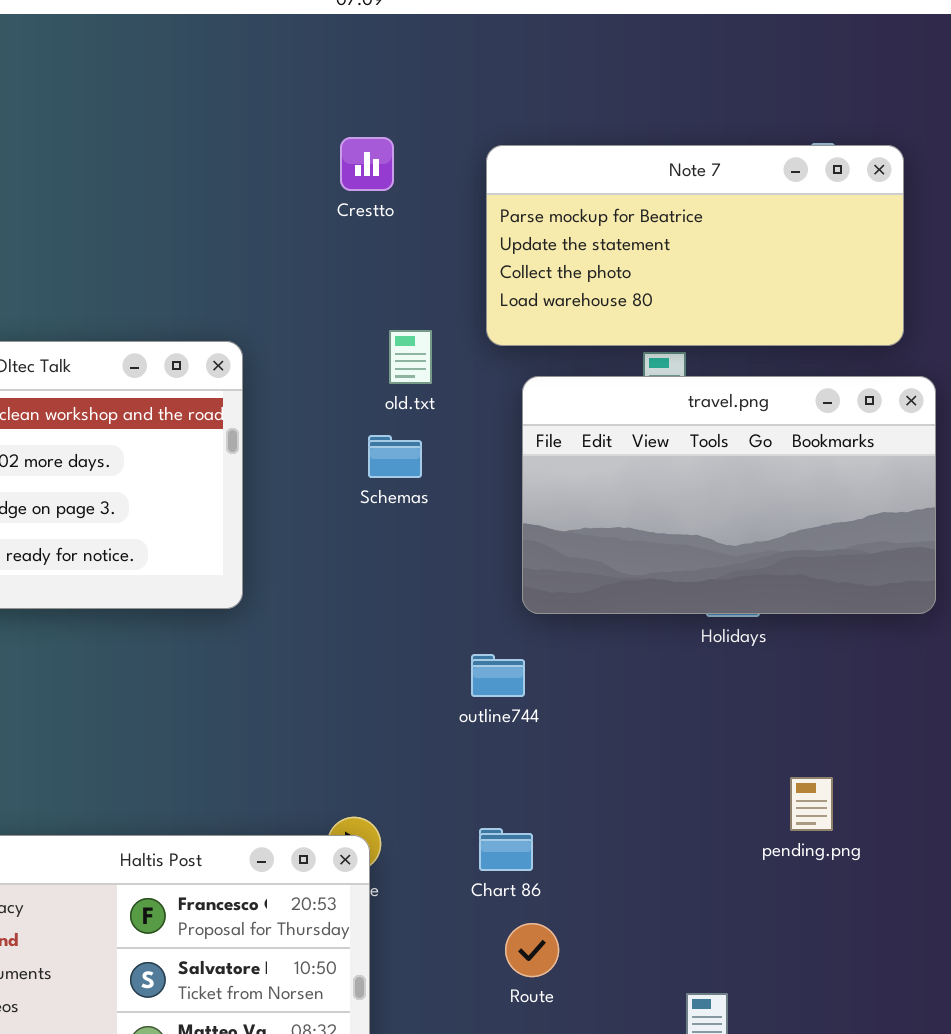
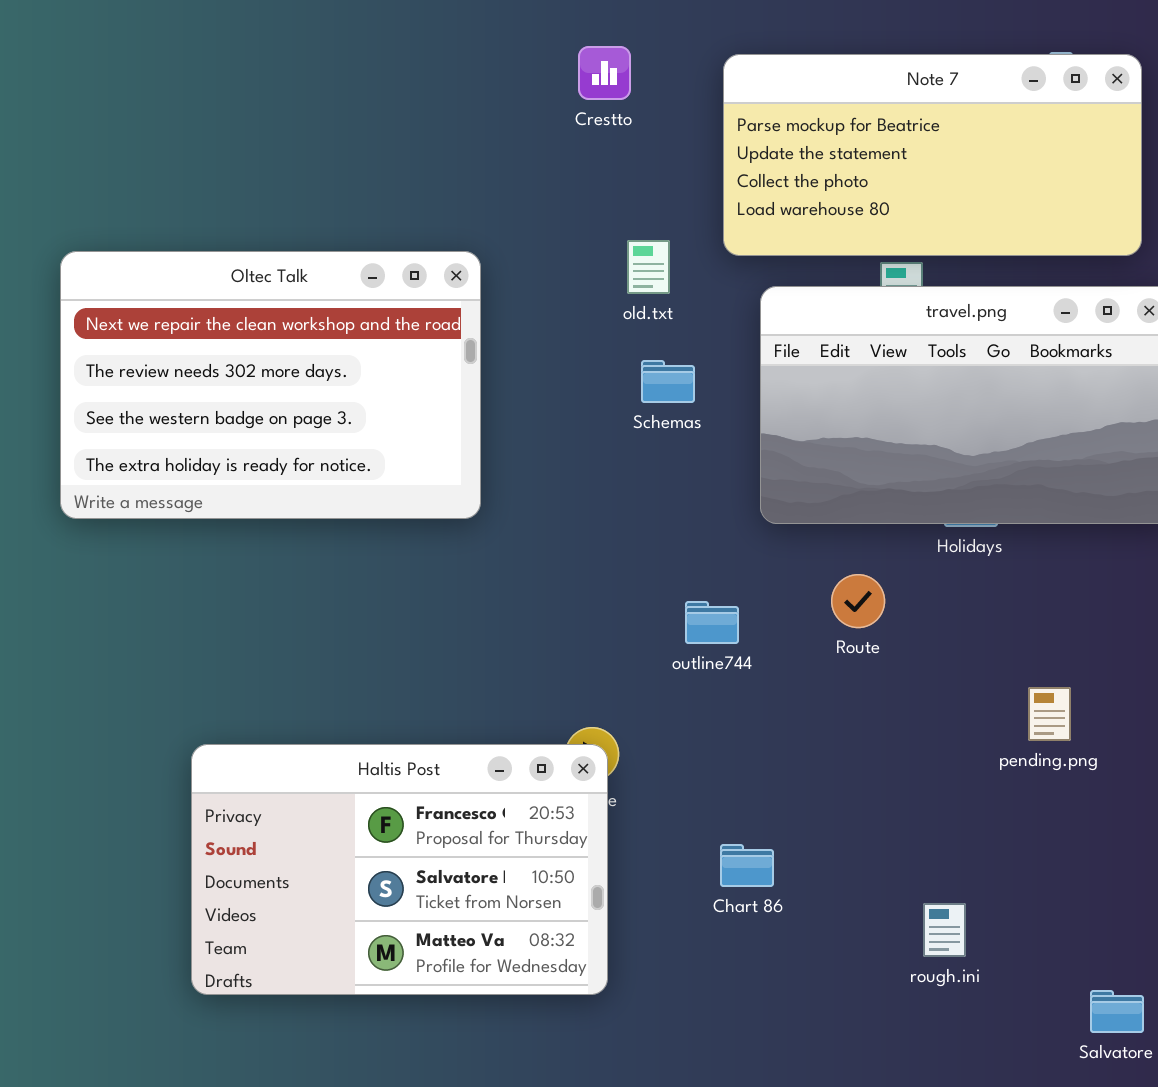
Schemas: [368,435,422,478] -> [641,360,695,403], moved
outline744: [471,654,525,697] -> [685,601,739,644], moved
Chart 86: [479,828,533,871] -> [720,844,774,887], moved
Route: [505,923,559,977] -> [831,574,885,628], moved

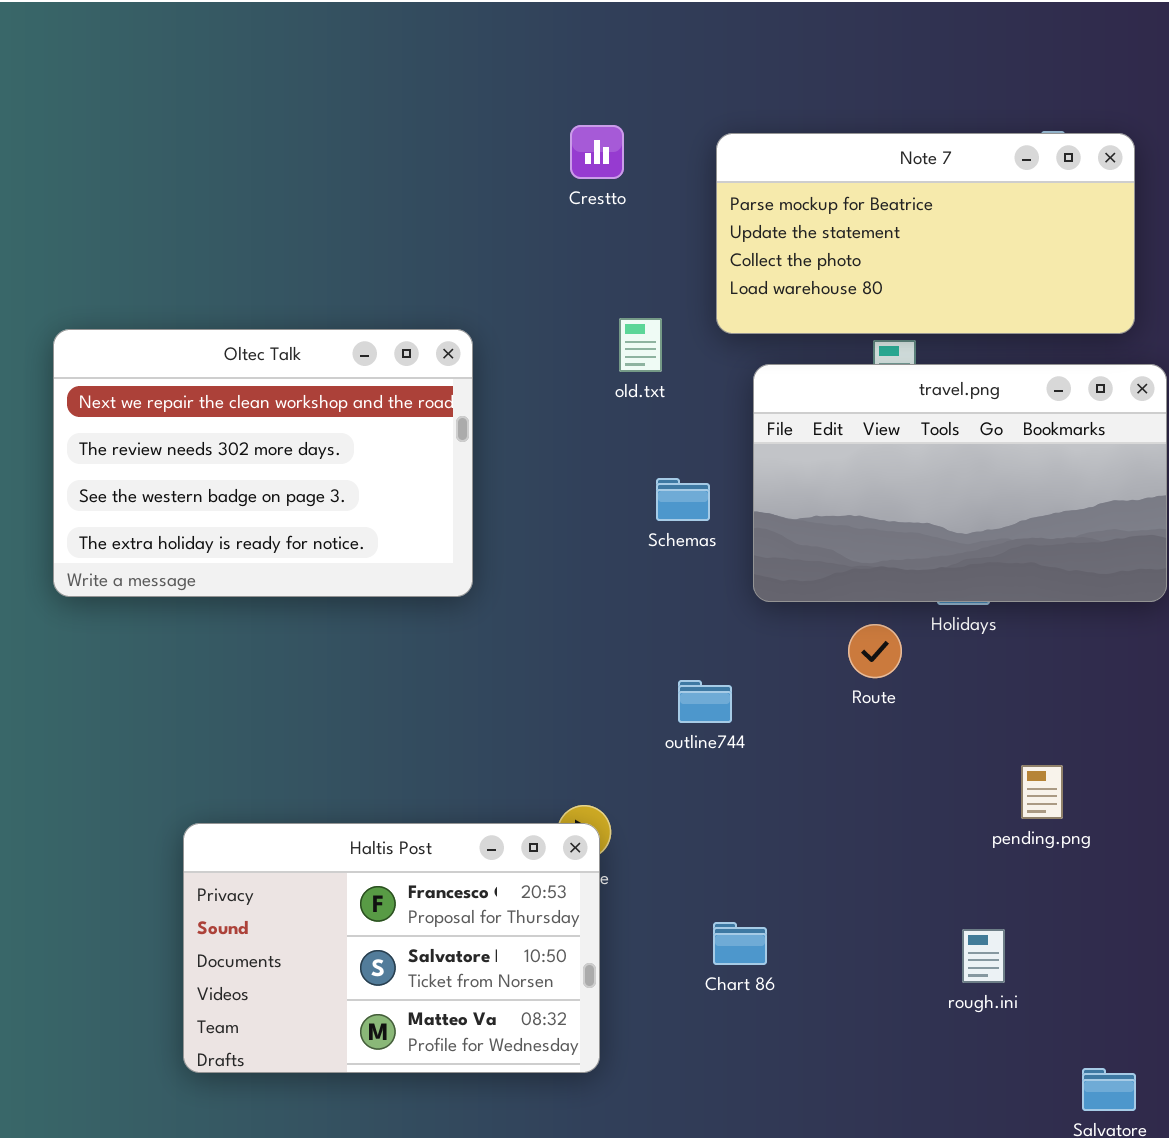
Schemas: [641,360,695,403] -> [656,478,710,521], moved
Route: [831,574,885,628] -> [848,624,902,678], moved
rough.ini: [923,903,966,957] -> [962,929,1005,983], moved

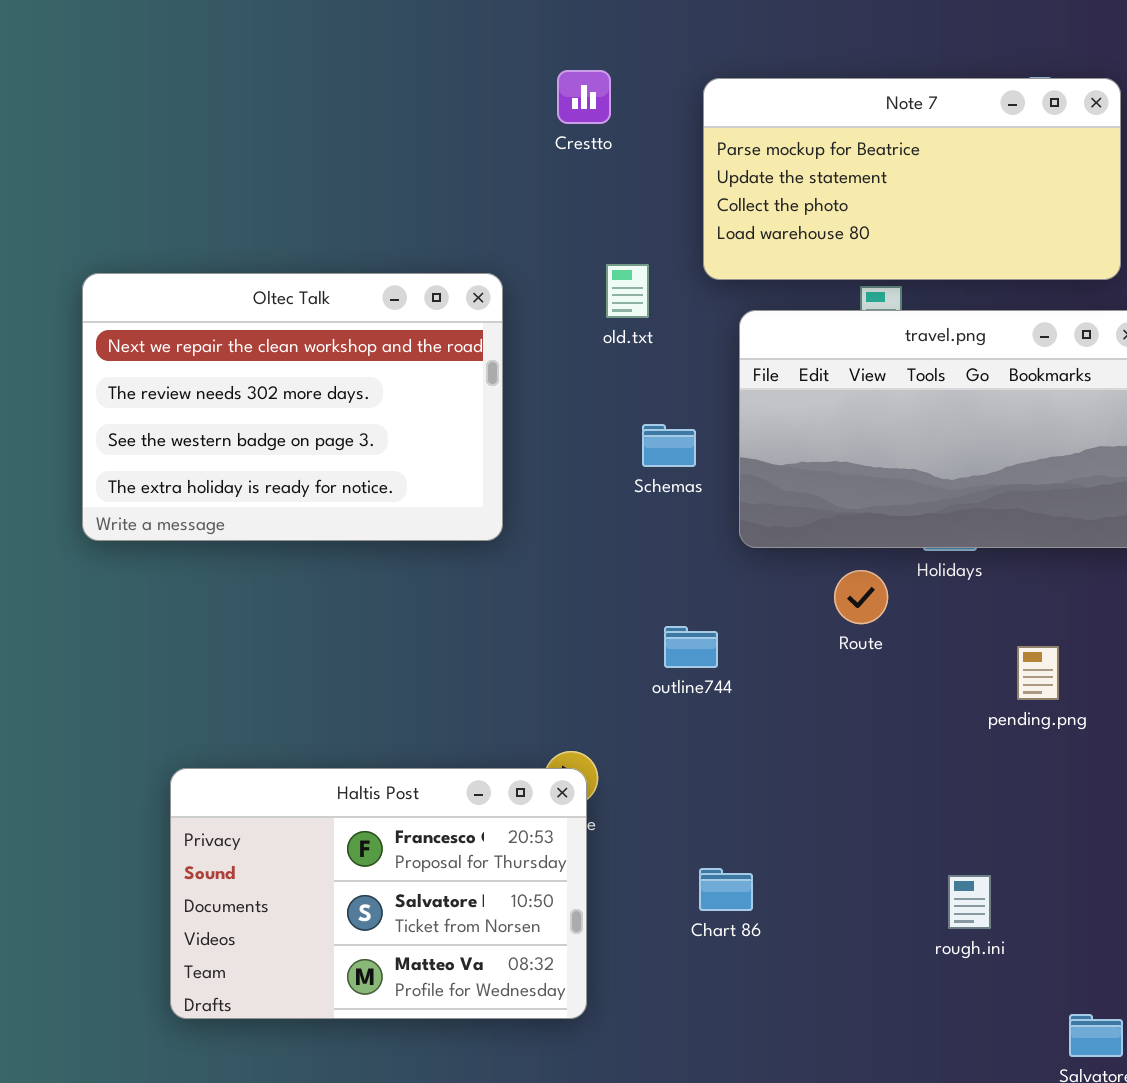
Oltec Talk: [53,329,473,597] -> [82,273,503,541], moved
pending.png: [1021,765,1063,819] -> [1017,646,1059,700], moved

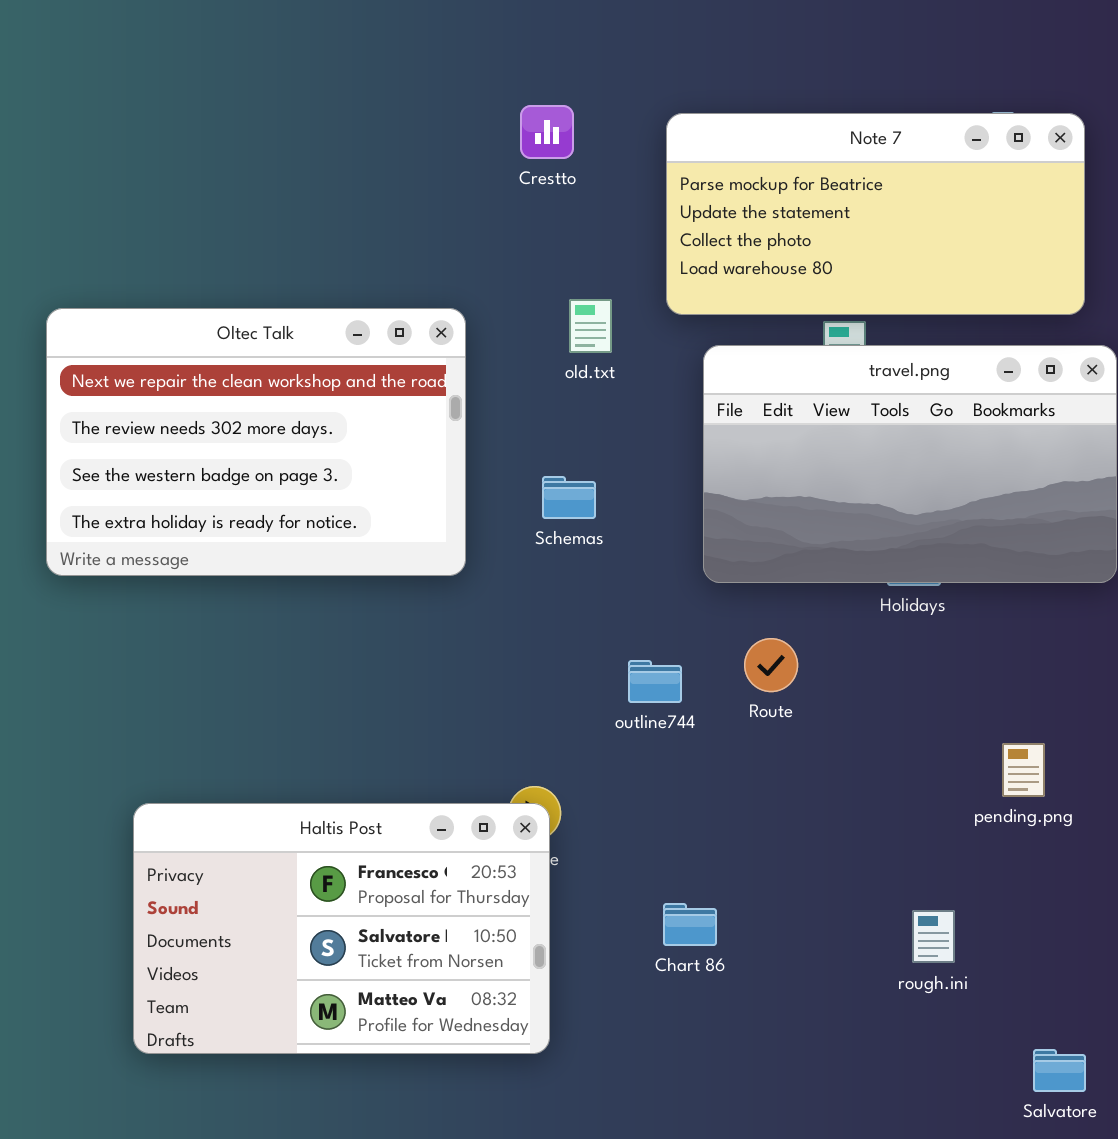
Schemas: [642,424,696,467] -> [542,476,596,519], moved
Route: [834,570,888,624] -> [744,638,798,692], moved
pending.png: [1017,646,1059,700] -> [1002,743,1045,797], moved

